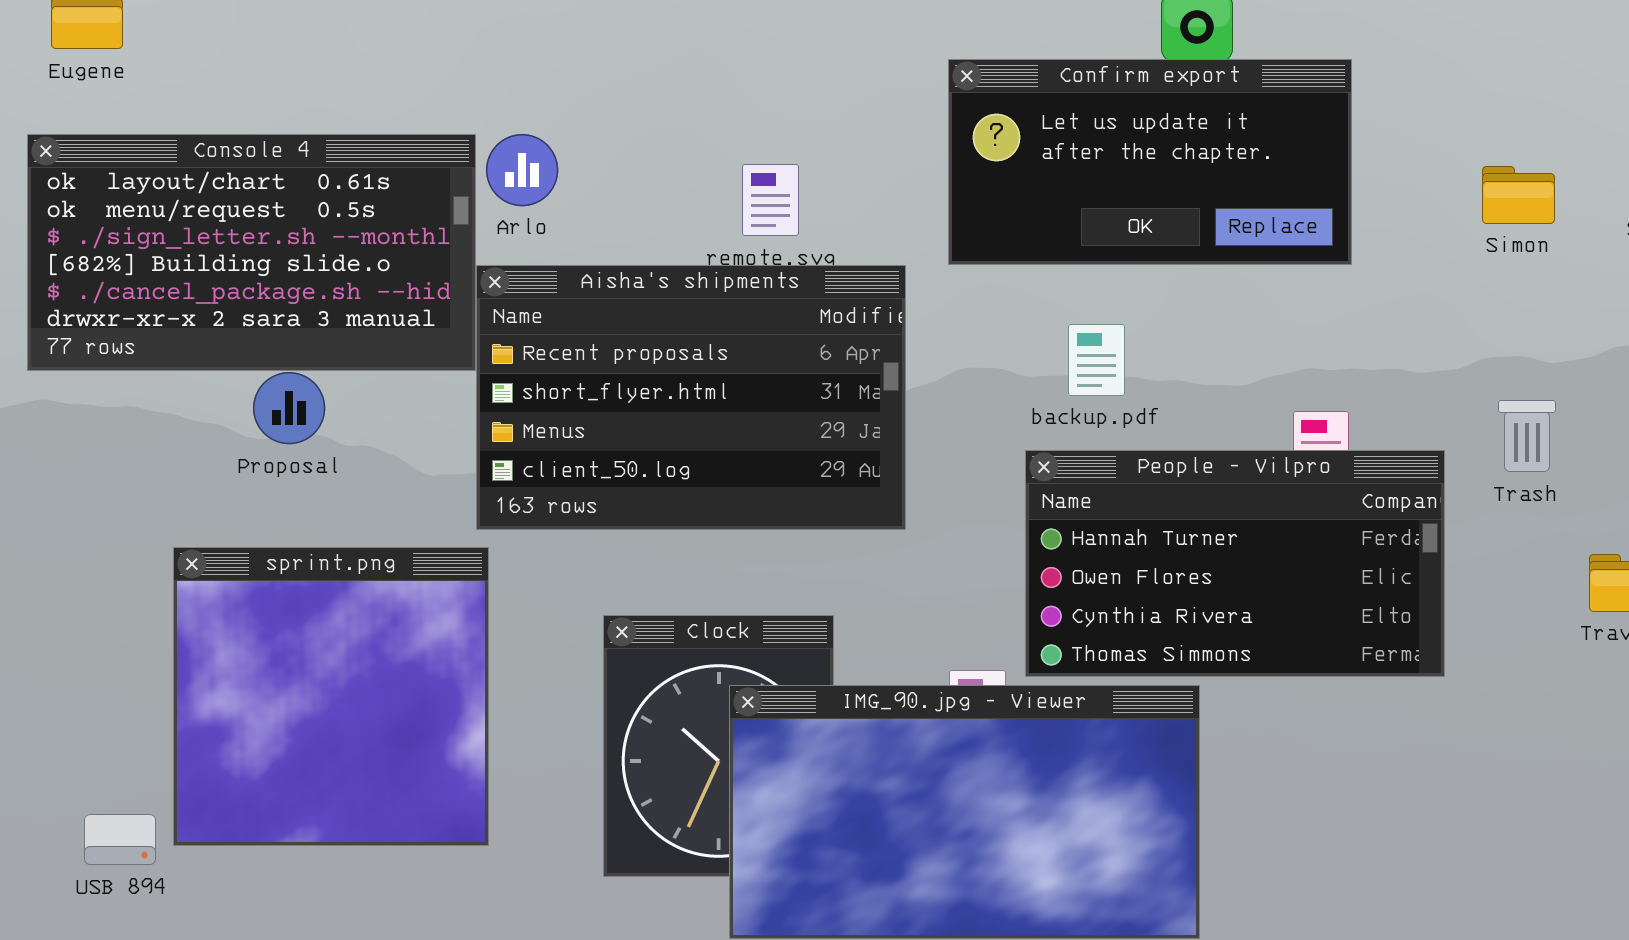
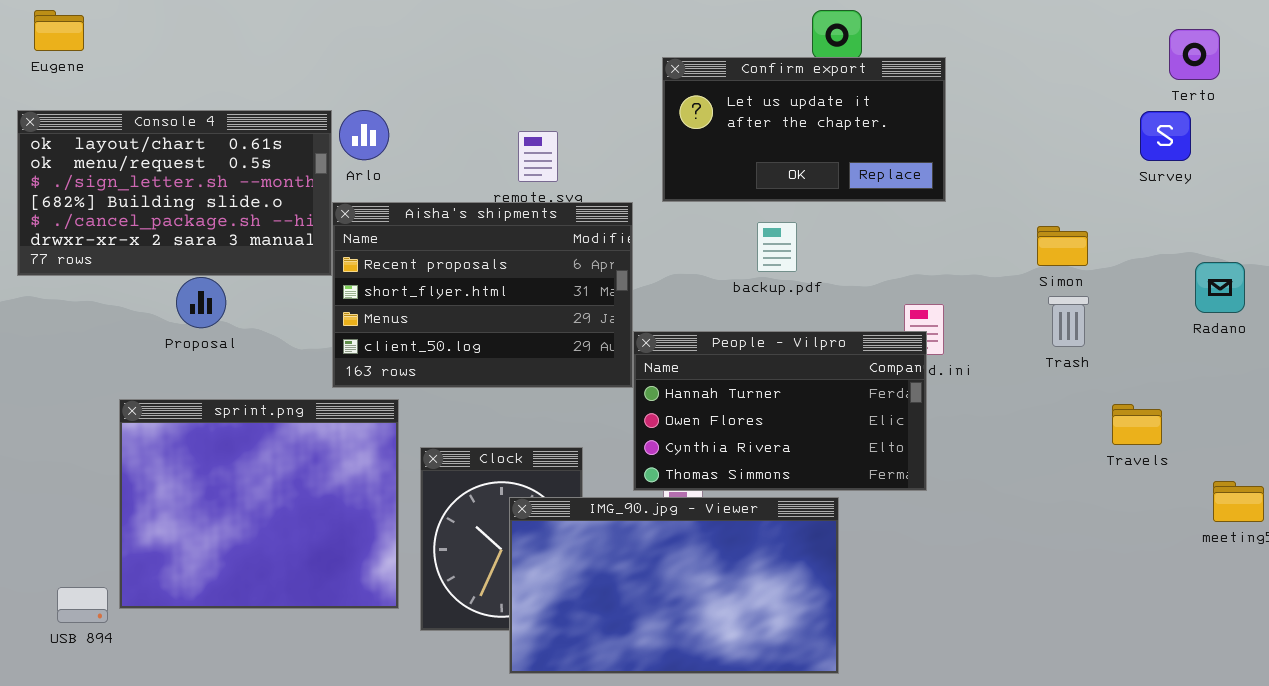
Simon: [1482,166,1555,224] -> [1037,226,1088,266], moved
backup.pdf: [1068,324,1125,396] -> [757,222,797,272], moved
People - Vilpro: [1025,450,1445,677] -> [633,331,927,491], moved
sprint.png: [173,547,489,846] -> [119,399,399,609], resized

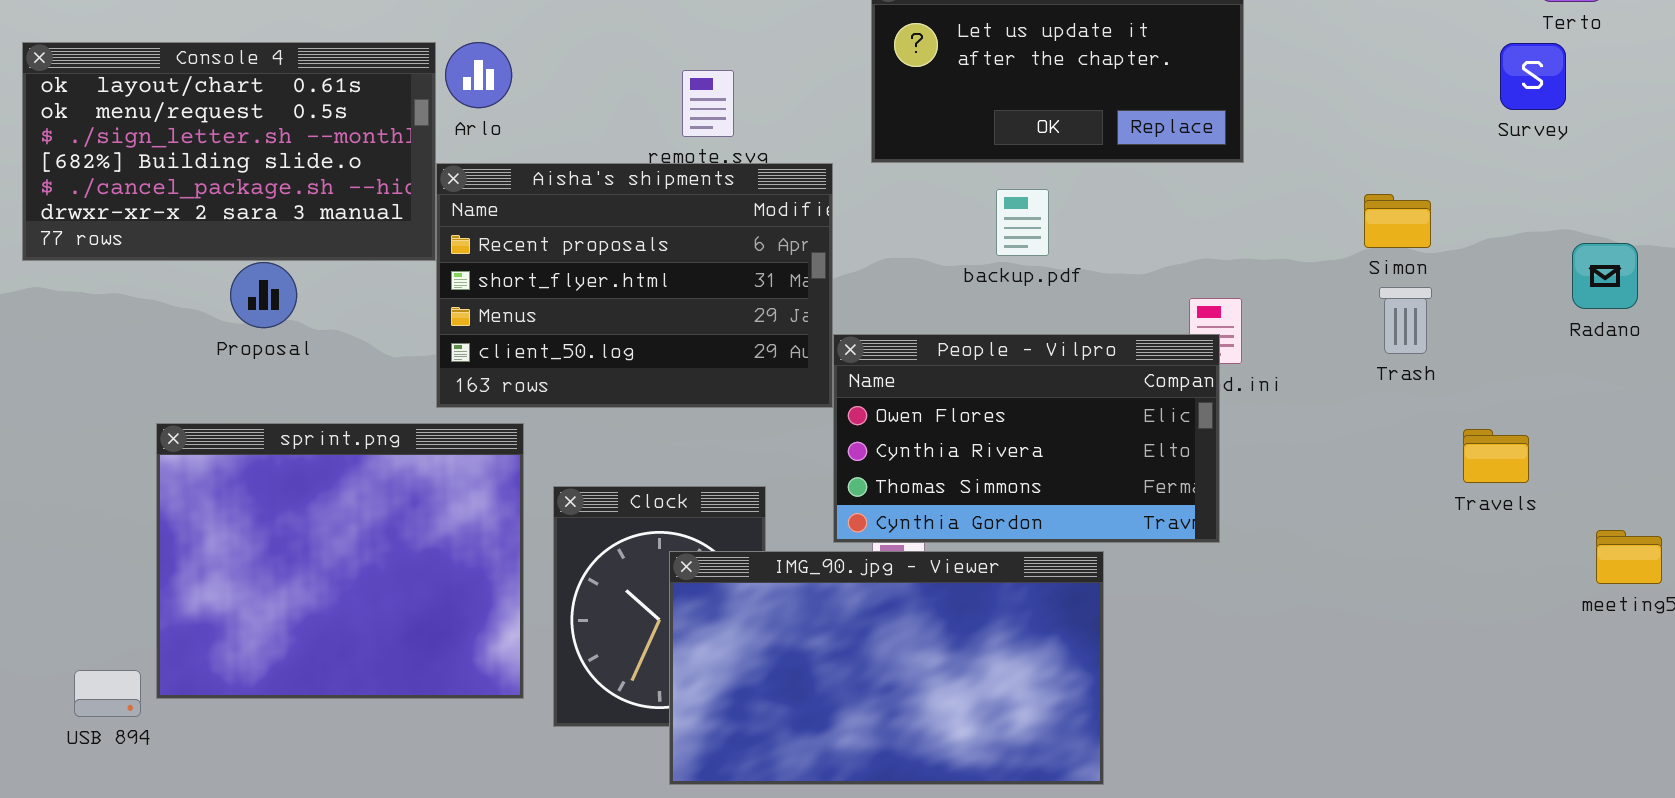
People - Vilpro: [633,331,927,491] -> [833,334,1220,543], scrolled down 1 row

